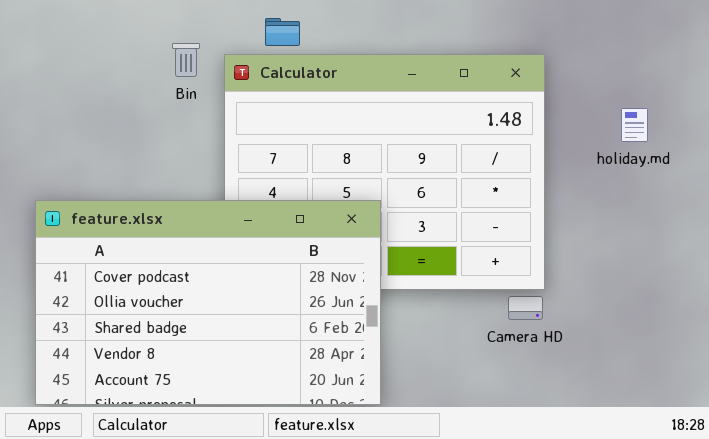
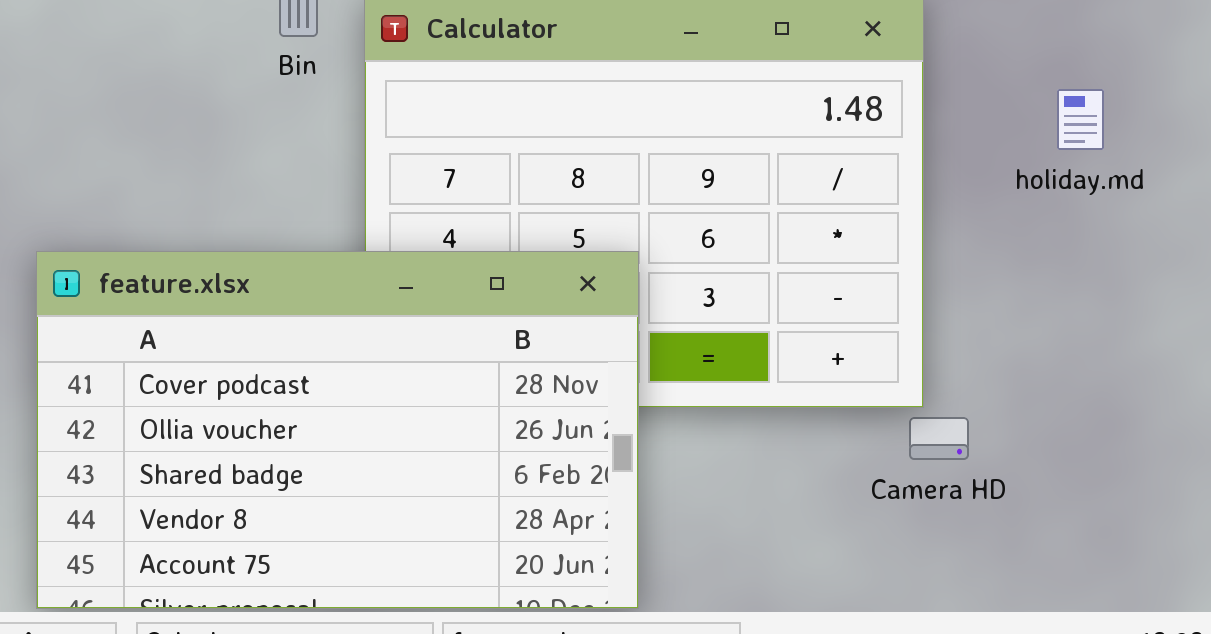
Camera HD: [508,296,543,320] -> [909,417,969,460], moved

